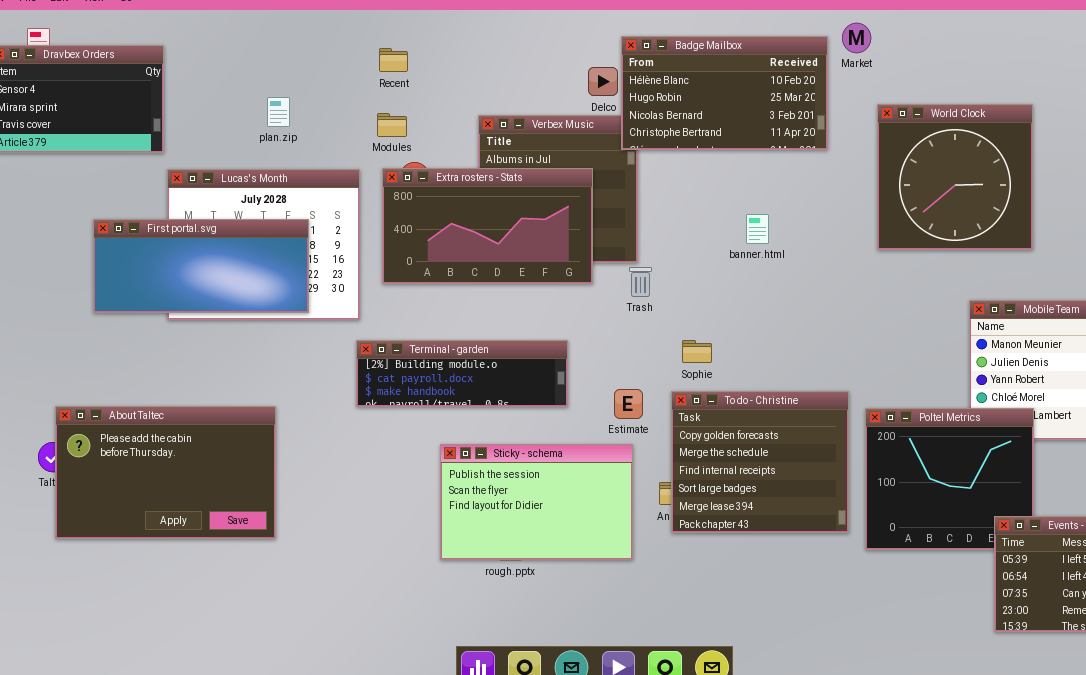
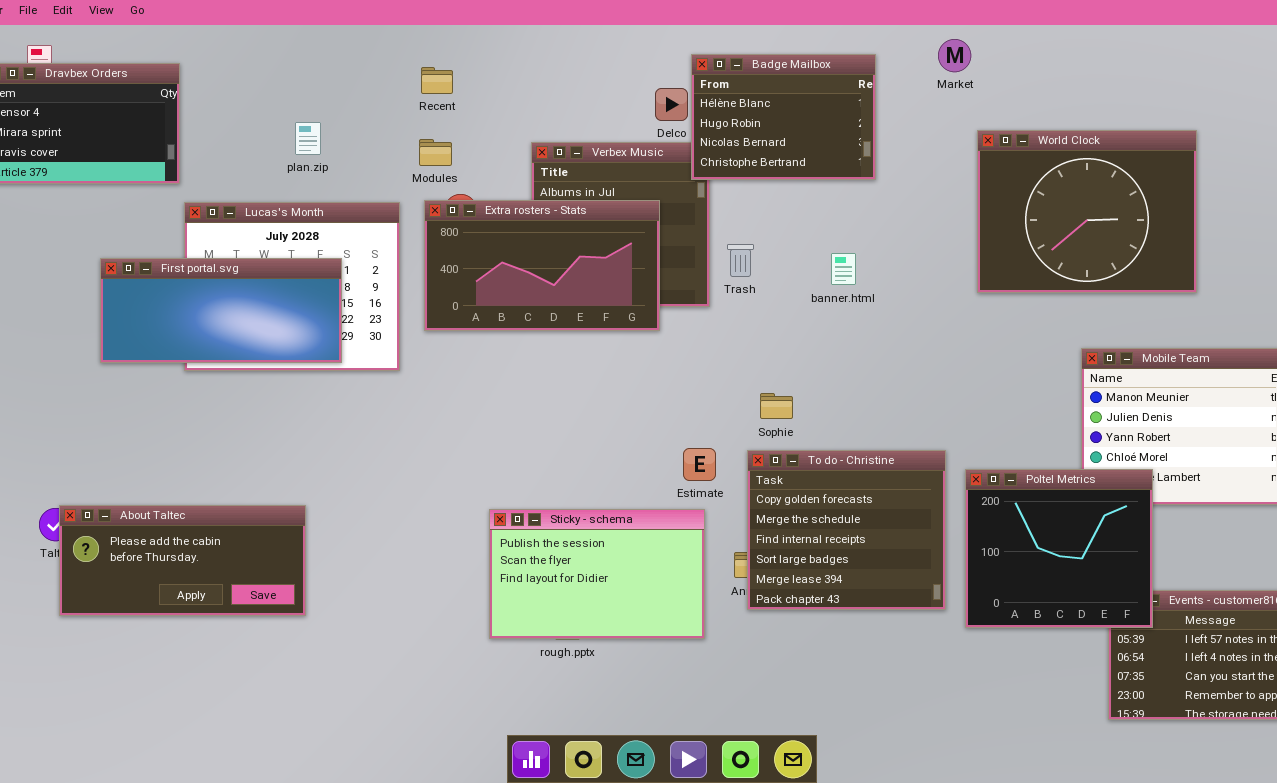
Badge Mailbox: [621,36,828,150] -> [691,54,876,180], resized
World Clock: [877,104,1033,250] -> [977,130,1197,293], resized
Trash: [629,267,652,297] -> [727,244,754,277], moved
Terminal - garden: [356,340,568,407] -> none, closed
About Taltec: [55,406,276,539] -> [59,505,306,616], resized
Poltel Metrics: [865,408,1034,550] -> [965,469,1153,628], raised

